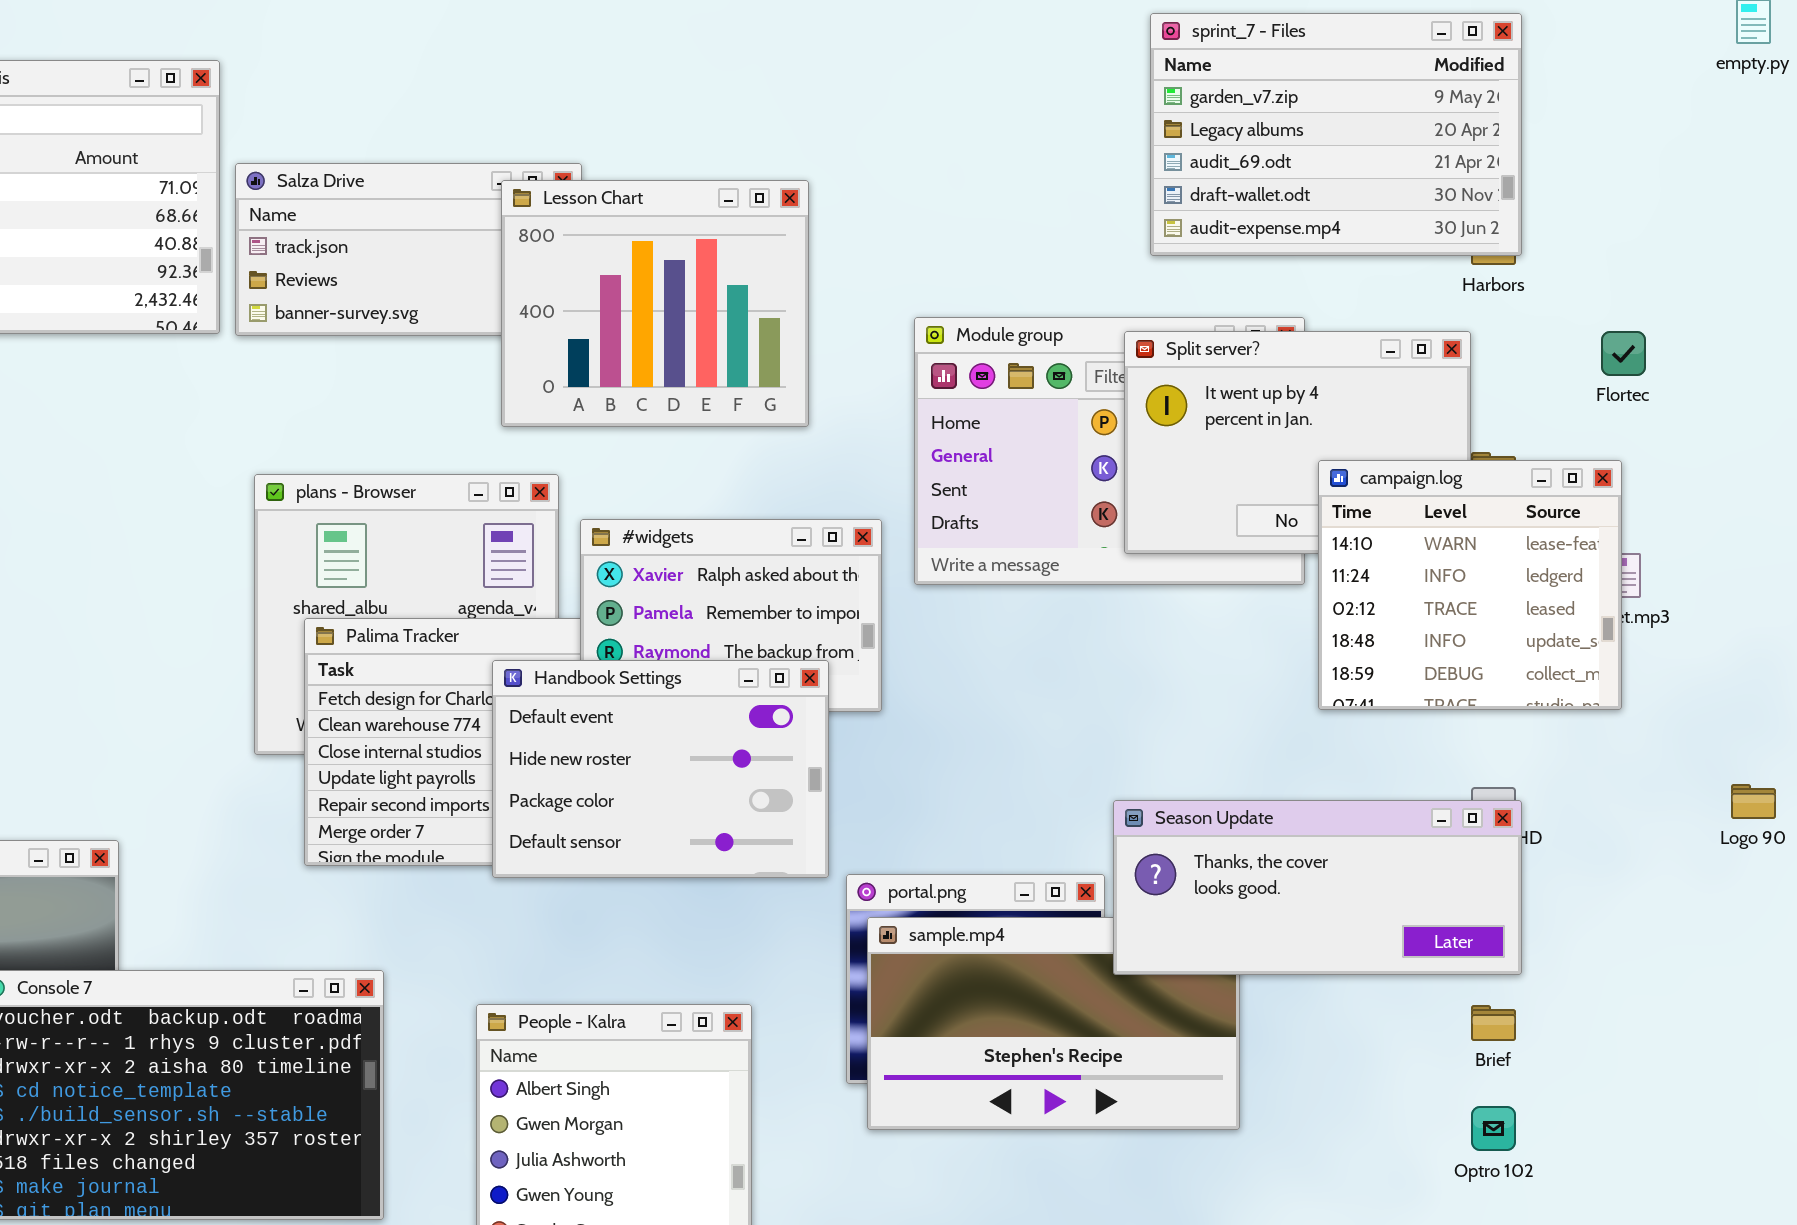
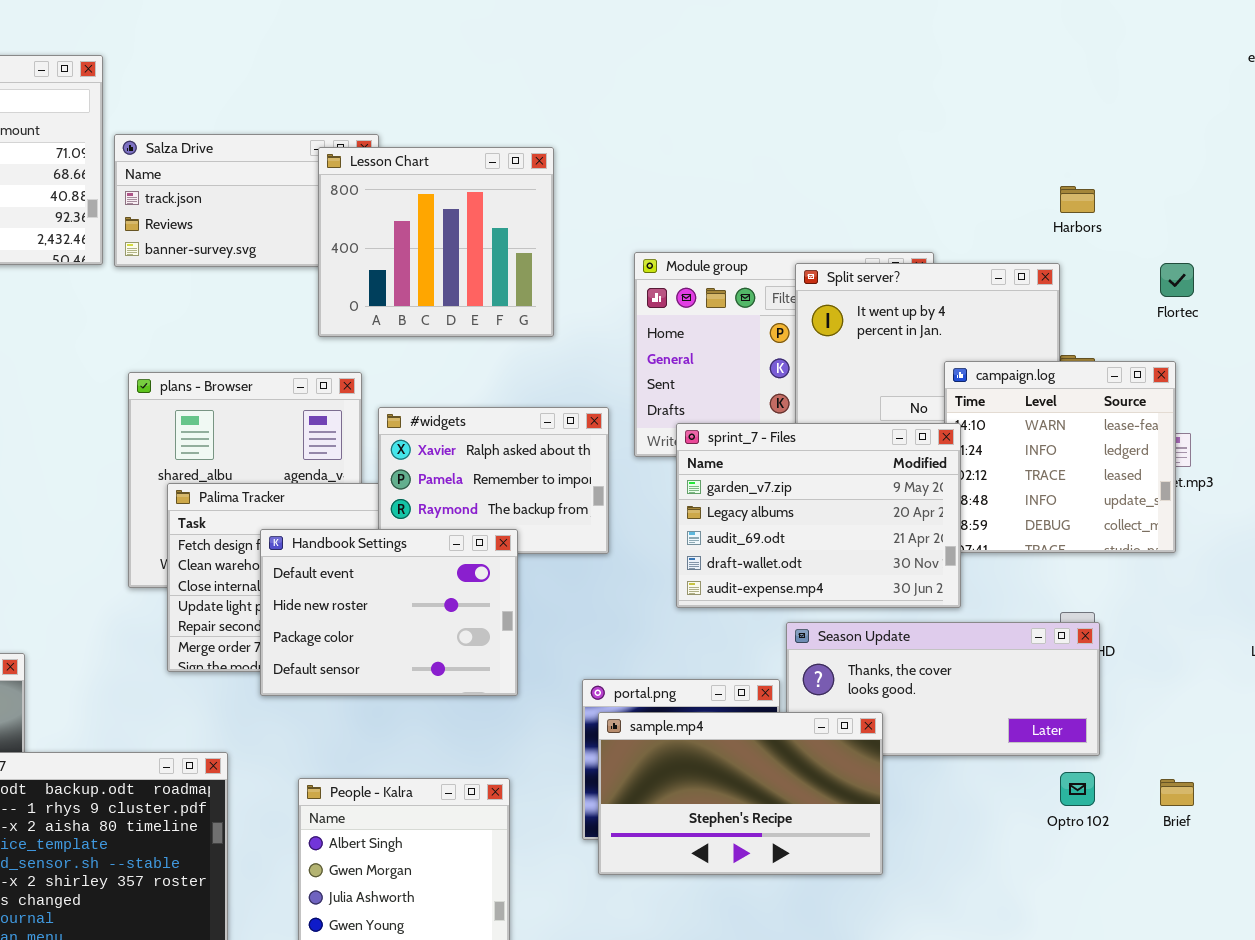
sprint_7 - Files: [1150,13,1522,256] -> [676,423,961,608], moved
Handbook Settings: [492,660,829,878] -> [260,529,518,696], moved
sample.mp4: [867,917,1240,1130] -> [598,712,883,875], raised
Brief: [1471,1005,1516,1041] -> [1160,779,1194,806], moved
Optro 102: [1471,1106,1516,1151] -> [1060,772,1095,806], moved

